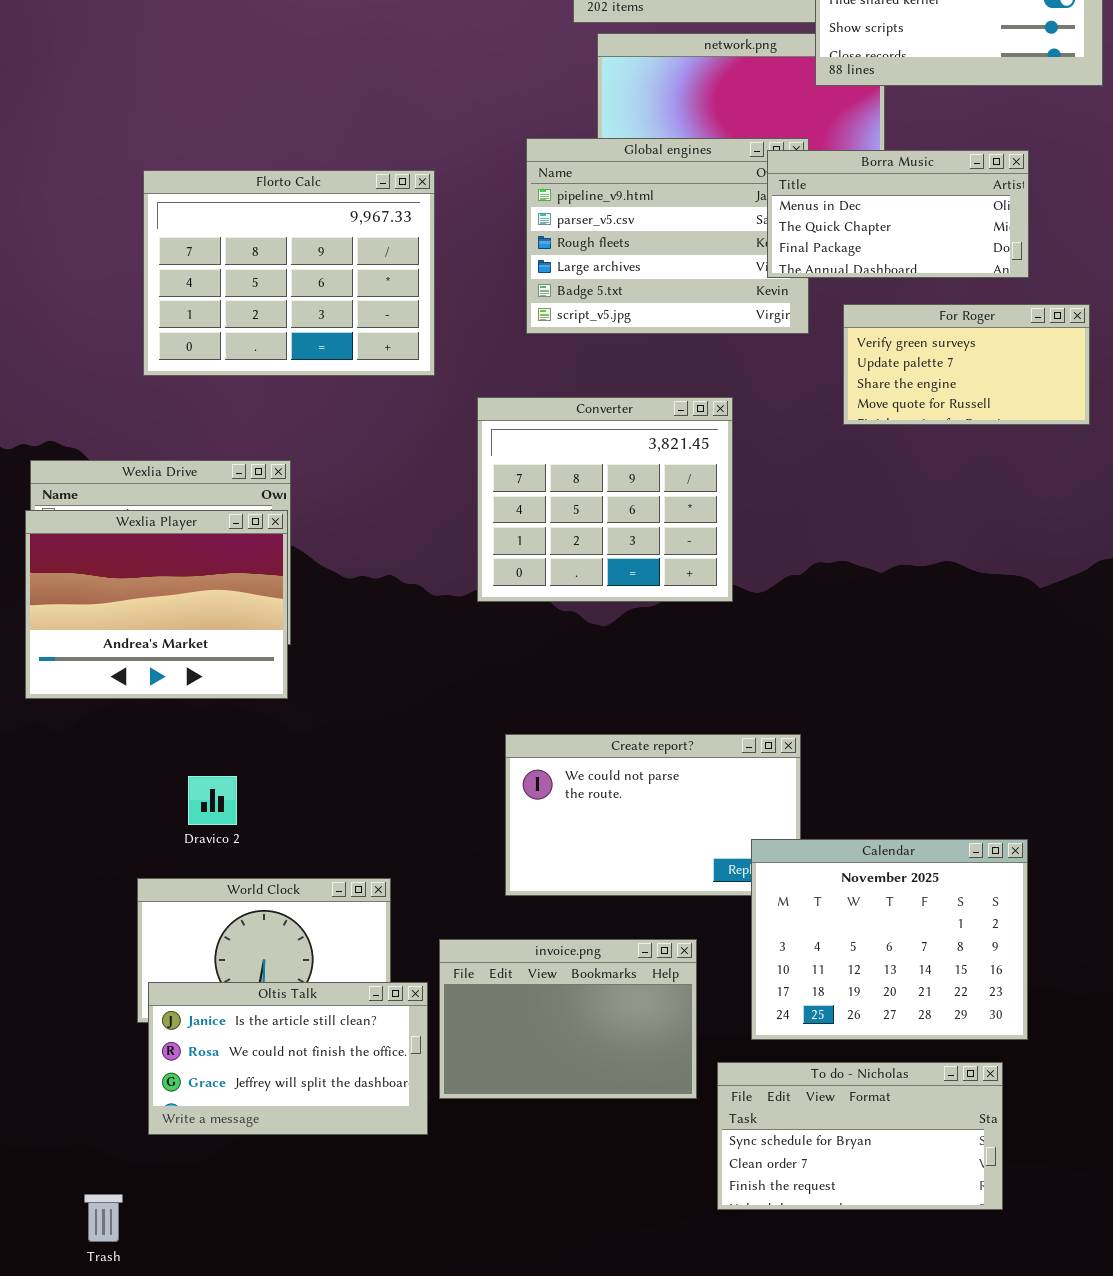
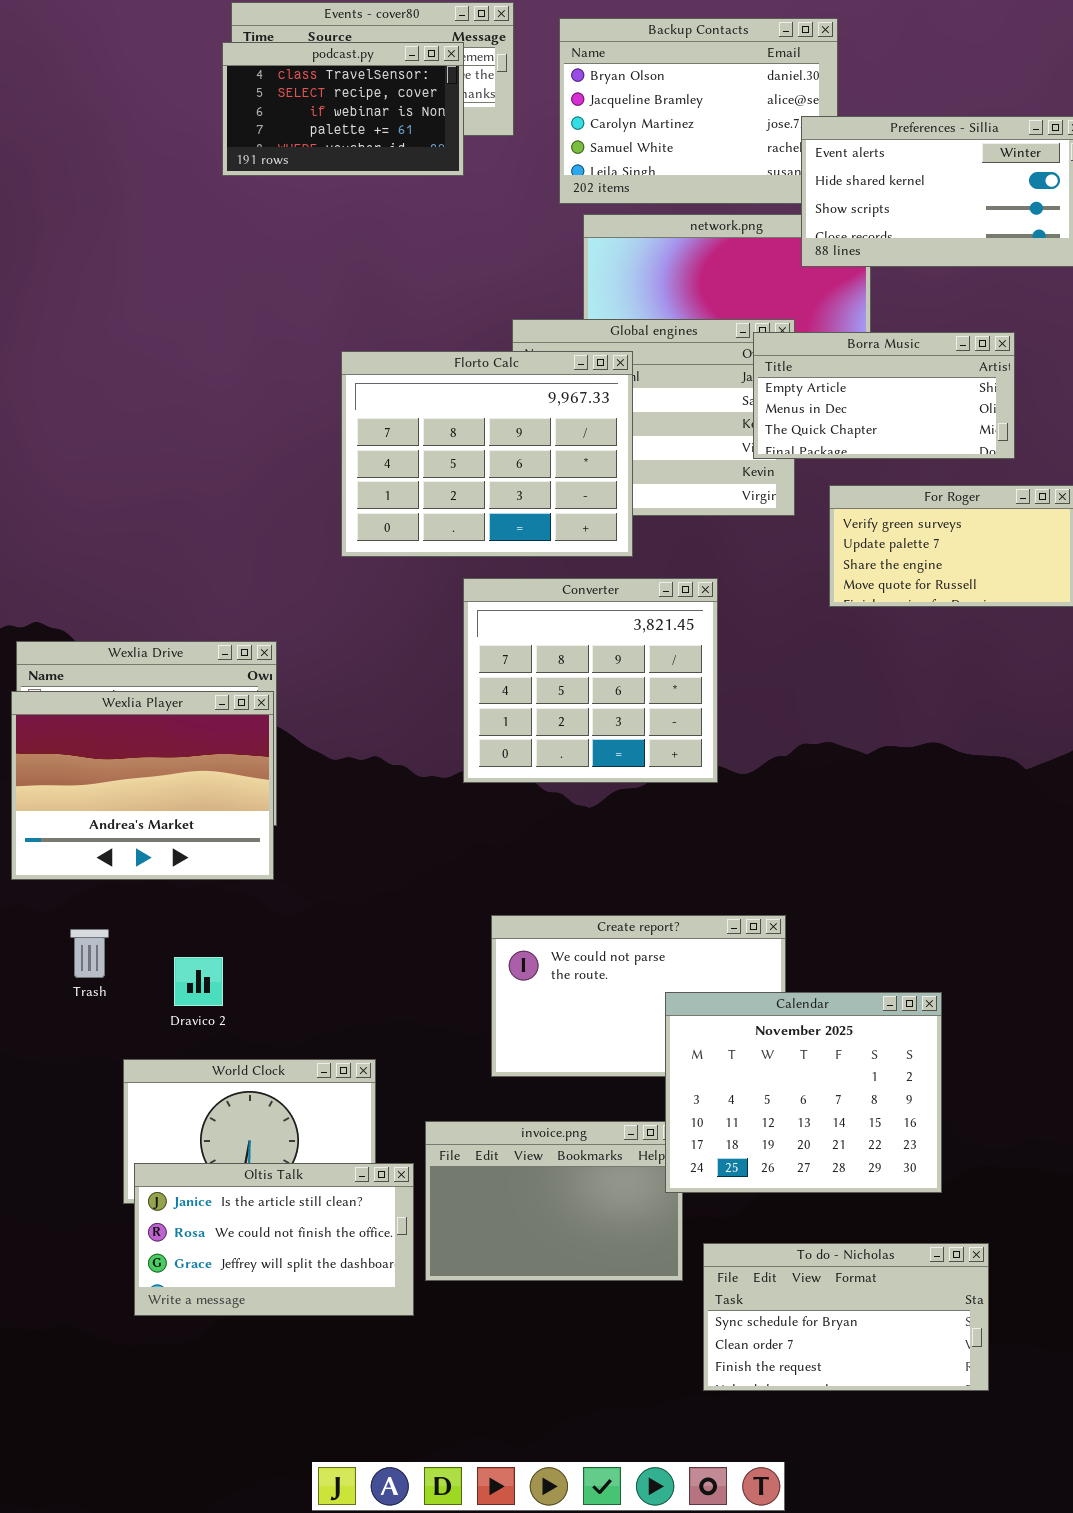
Borra Music: [767,150,1029,278] -> [753,332,1015,459], scrolled up 1 row
Florto Calc: [143,170,435,376] -> [341,351,633,557], moved
Calendar: [751,839,1028,1040] -> [665,992,942,1193], moved
Trash: [84,1194,123,1242] -> [70,929,109,978], moved

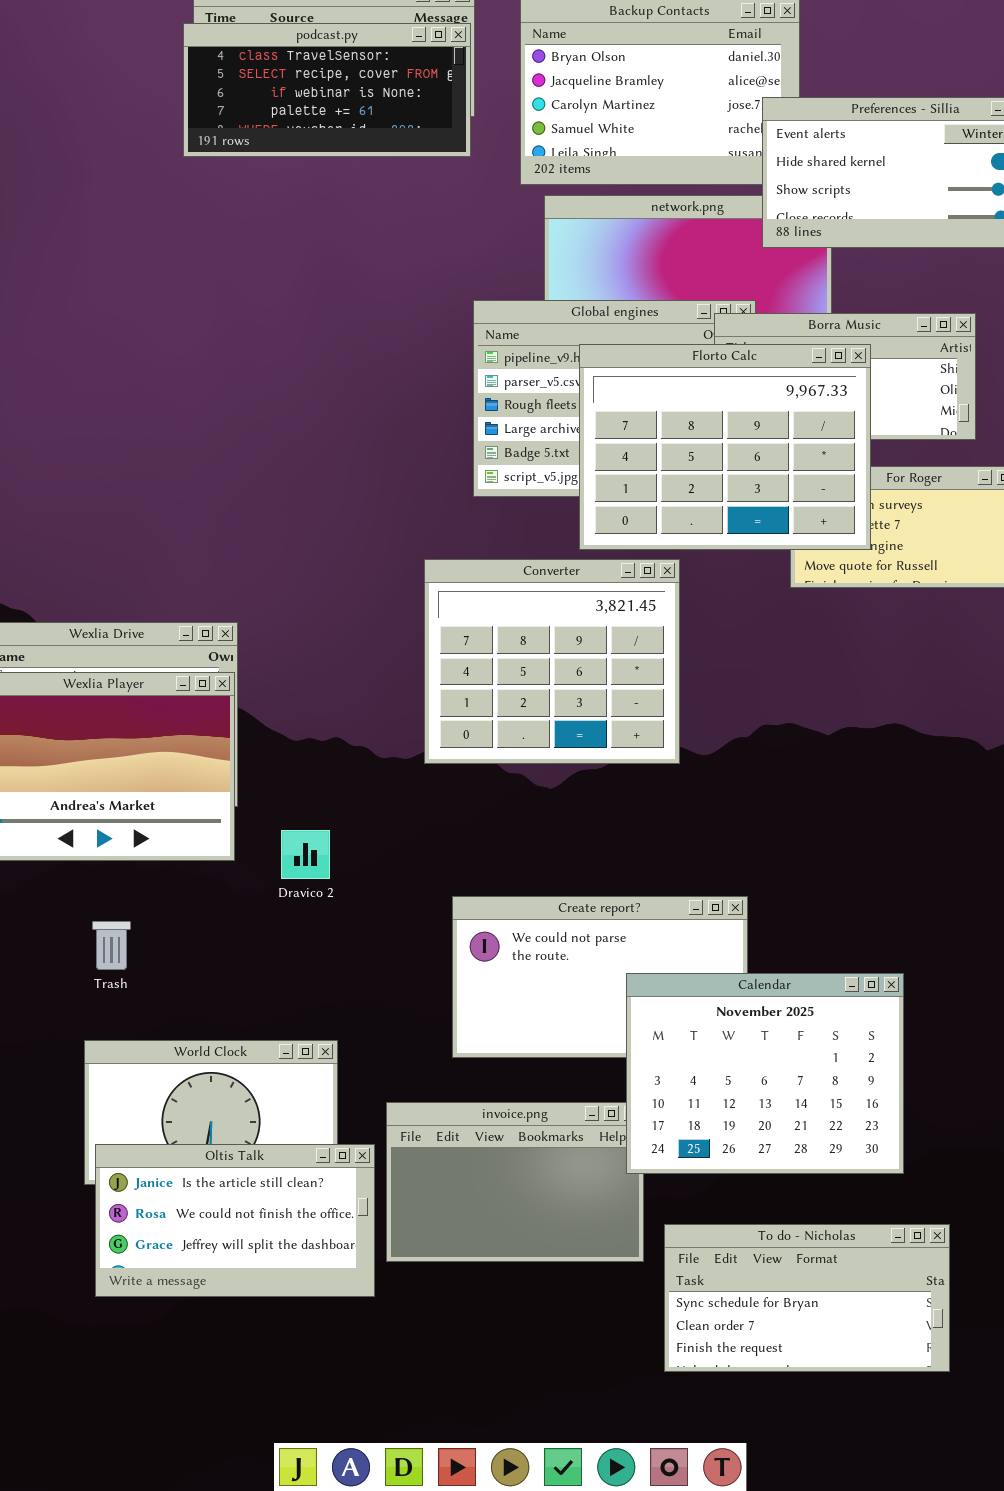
podcast.py: [222,42,464,176] -> [183,23,471,157], resized
Florto Calc: [341,351,633,557] -> [579,344,871,550], moved
Trash: [70,929,109,978] -> [92,921,131,970], moved
Dravico 2: [174,957,223,1006] -> [281,830,330,879], moved

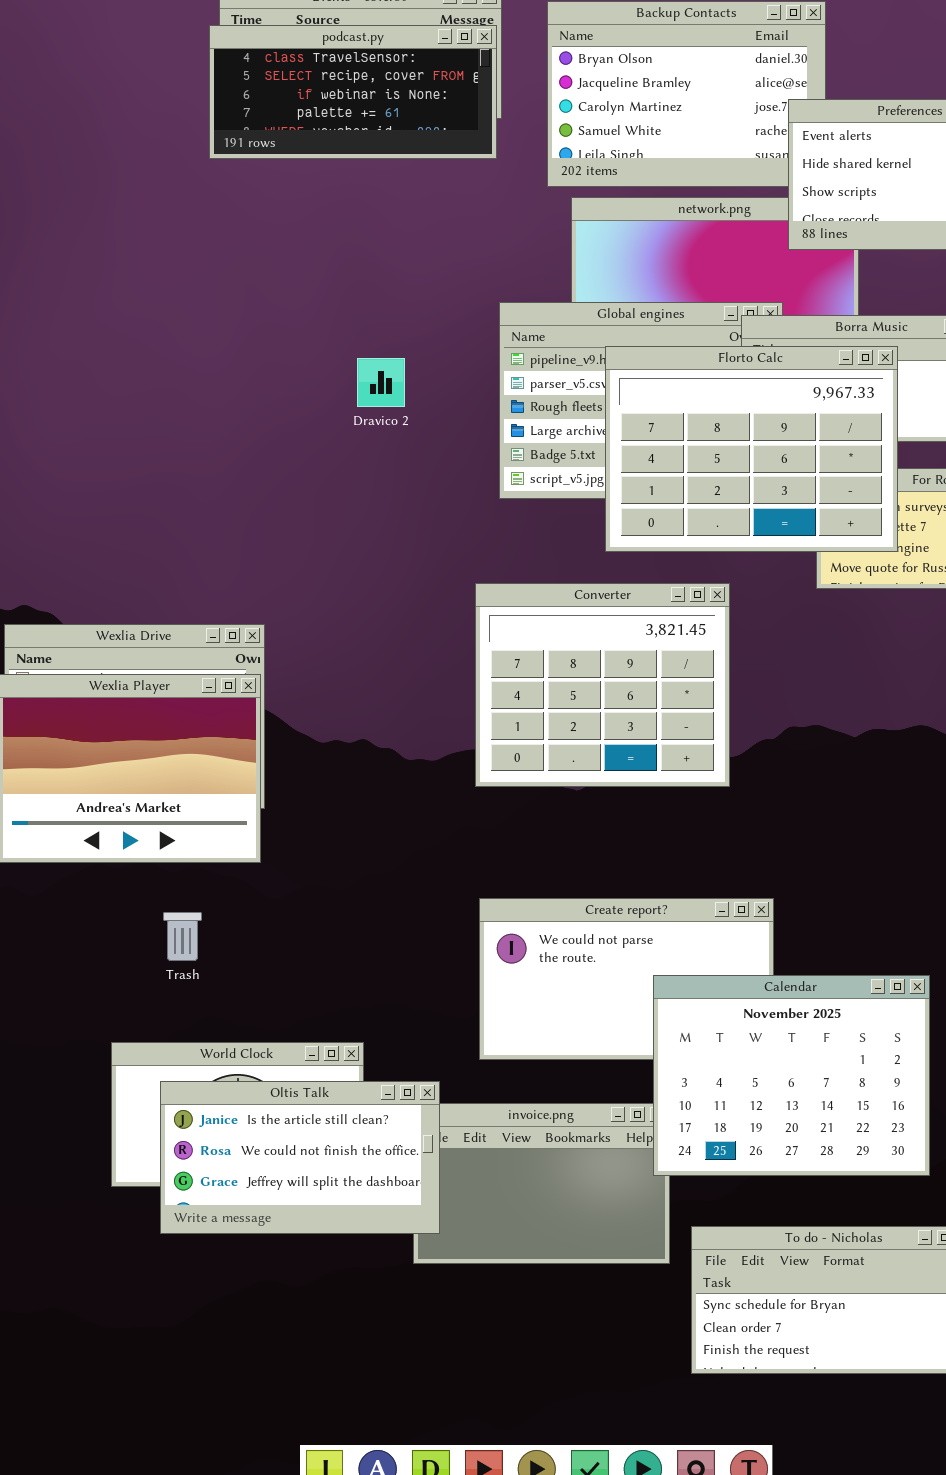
Converter: [424,559,680,764] -> [475,583,730,787], moved
Dravico 2: [281,830,330,879] -> [357,358,405,407], moved
Trash: [92,921,131,970] -> [163,912,202,961], moved
Oltis Talk: [95,1144,375,1297] -> [160,1081,440,1234], moved

